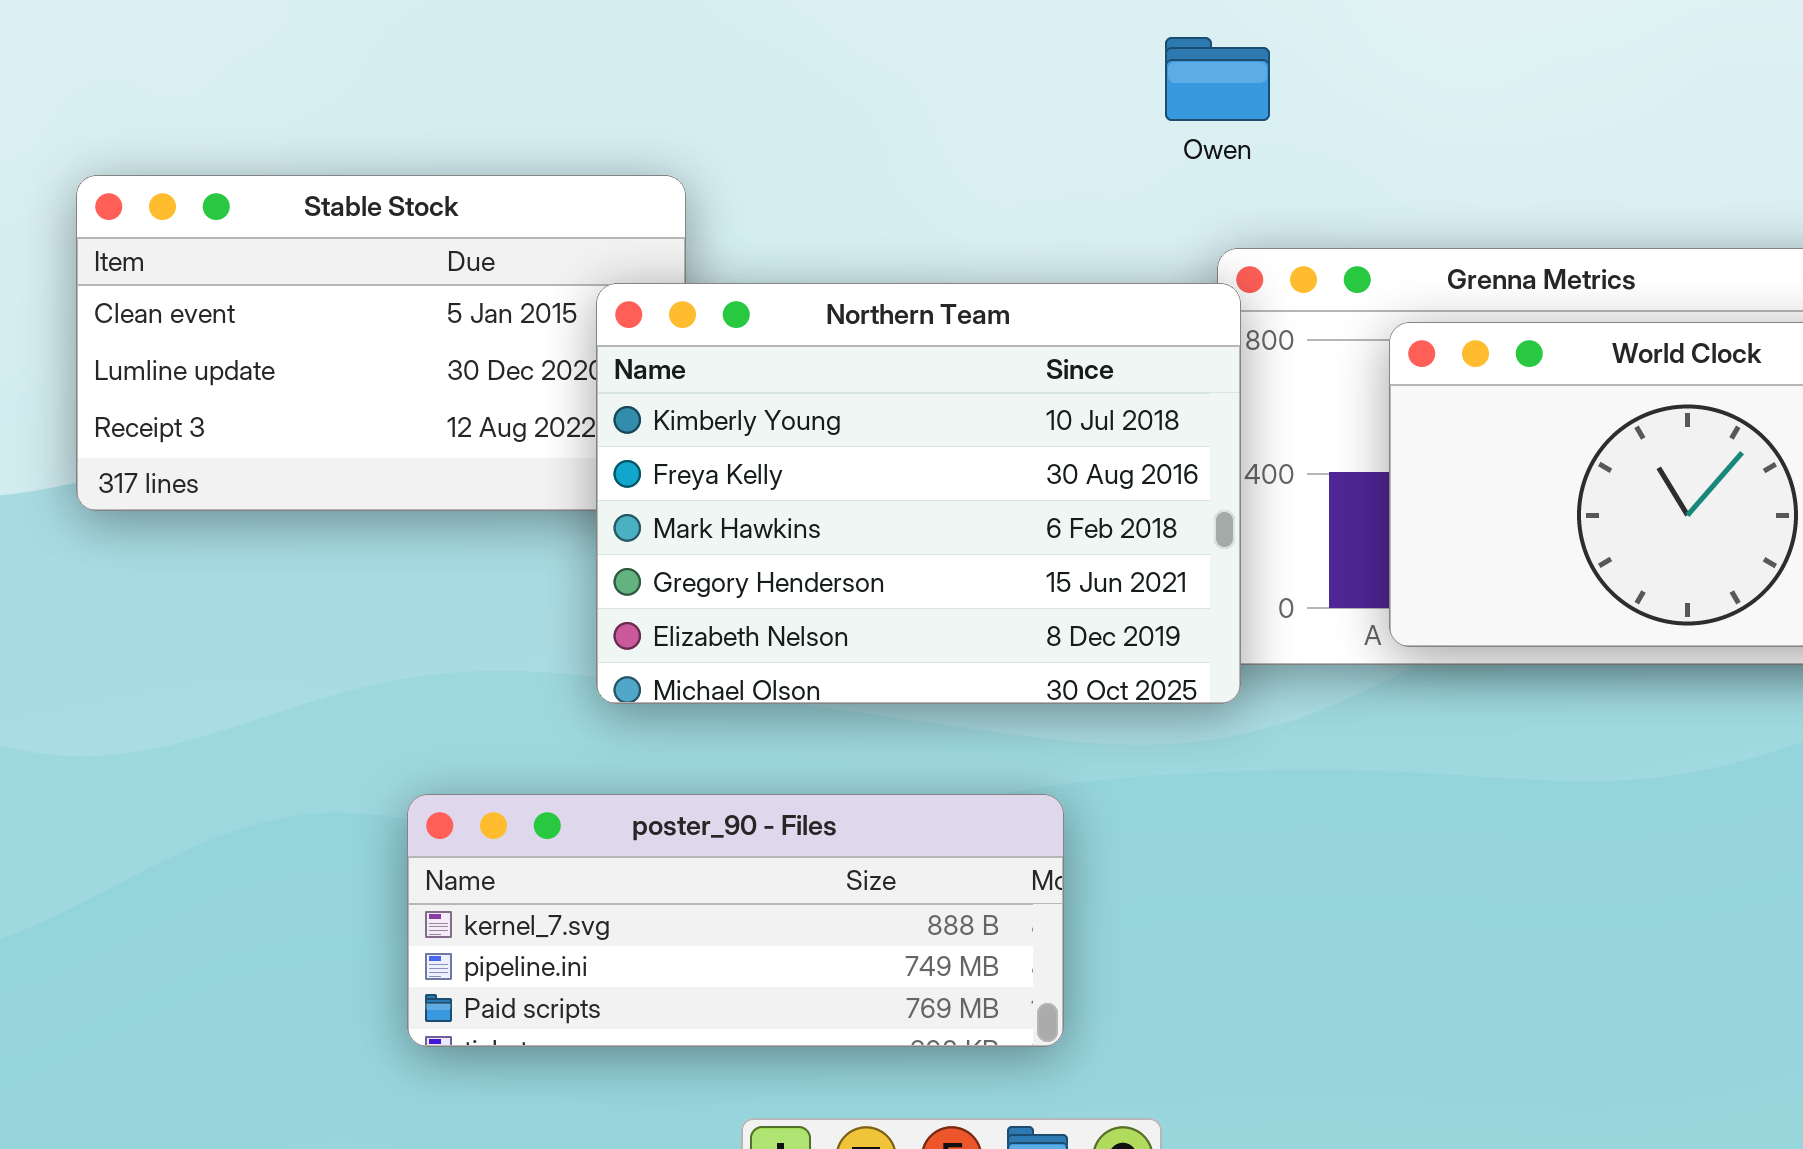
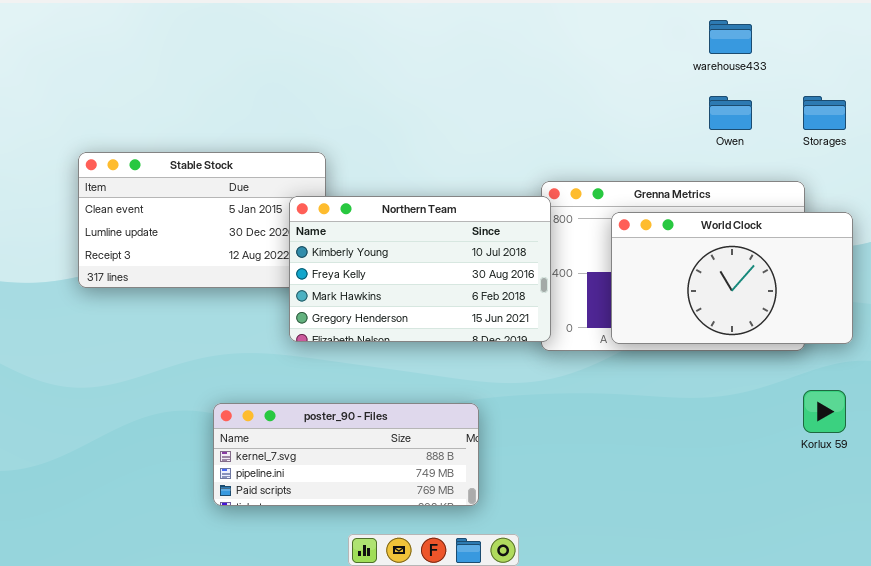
Owen: [1165,37,1270,121] -> [709,96,752,130], moved
Northern Team: [596,283,1241,704] -> [289,196,551,342], resized

